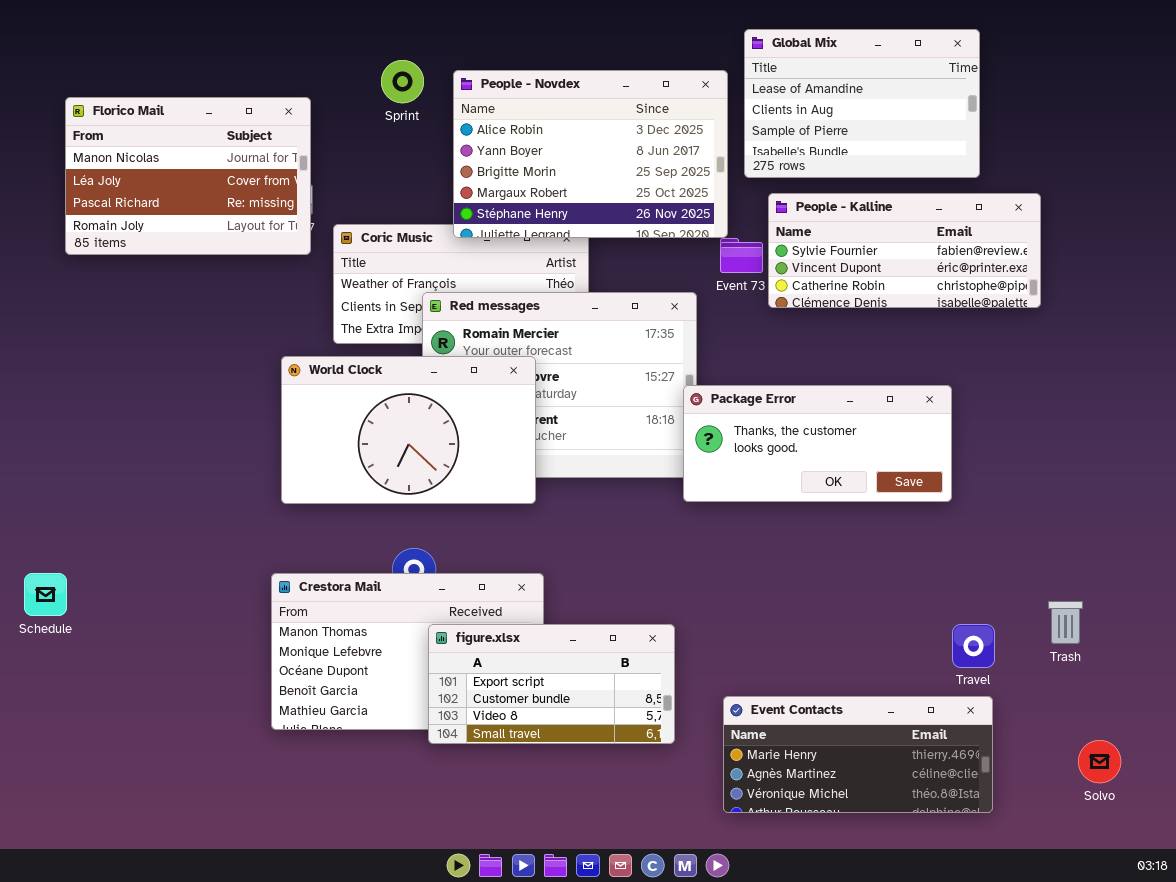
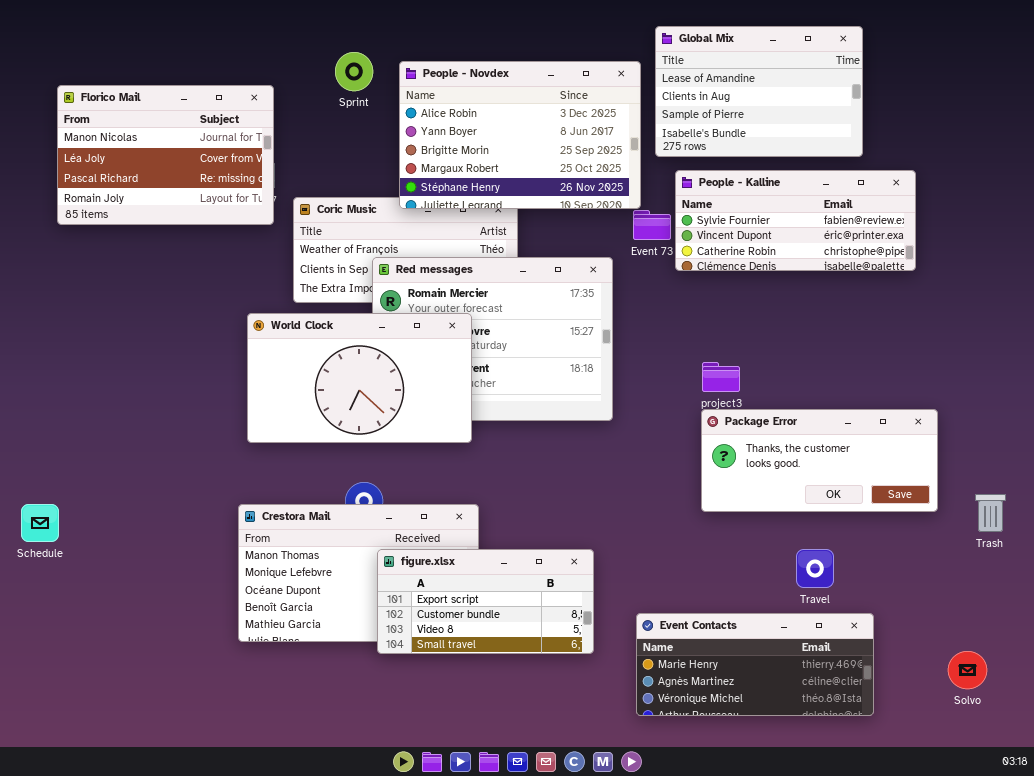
Package Error: [683,385,952,502] -> [701,409,938,512], moved
Trash: [1048,601,1083,644] -> [975,494,1006,532], moved
Travel: [952,624,995,668] -> [796,549,834,588], moved

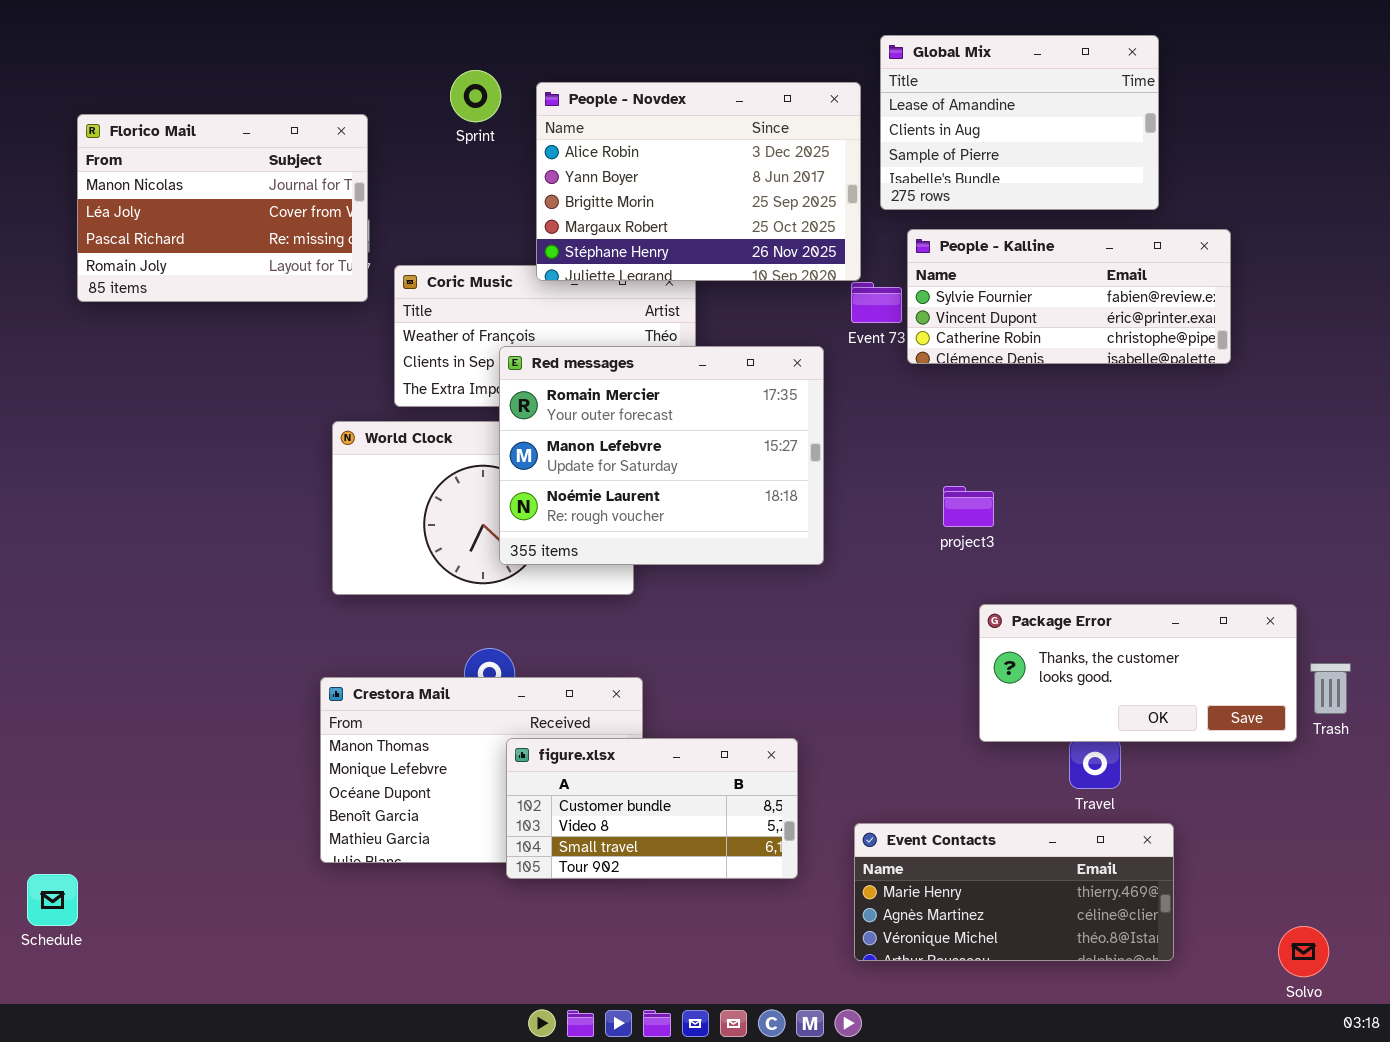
Red messages: [372,257,613,421] -> [499,346,824,565], raised
Package Error: [701,409,938,512] -> [979,604,1297,742], moved
Schedule: [21,504,59,542] -> [27,874,78,926], moved
figure.xlsx: [377,549,594,654] -> [506,738,798,879], scrolled down 1 row
Solvo: [948,651,987,689] -> [1278,926,1329,977], moved

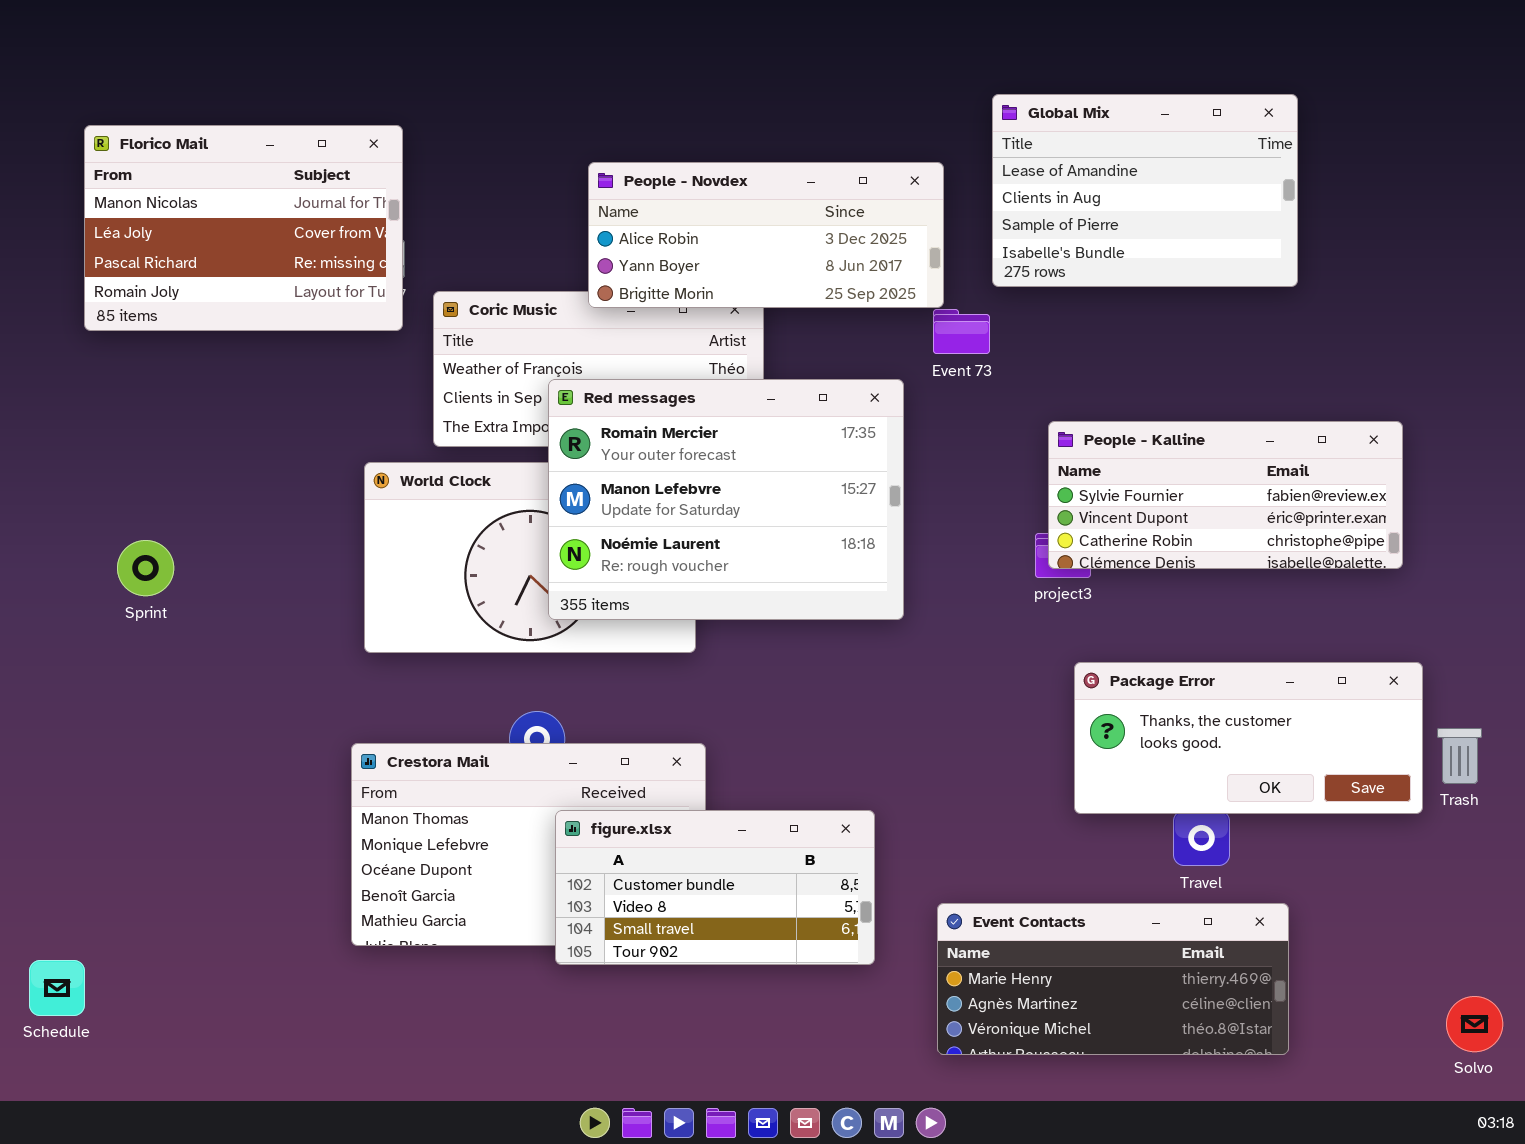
Global Mix: [880,35,1159,210] -> [992,94,1298,287], moved
Sprint: [450,70,501,122] -> [117,540,174,596], moved
People - Novdex: [536,82,861,281] -> [588,162,944,308], resized
People - Kalline: [907,229,1231,364] -> [1048,421,1403,569], moved
Solvo: [1278,926,1329,977] -> [1446,996,1503,1052], moved

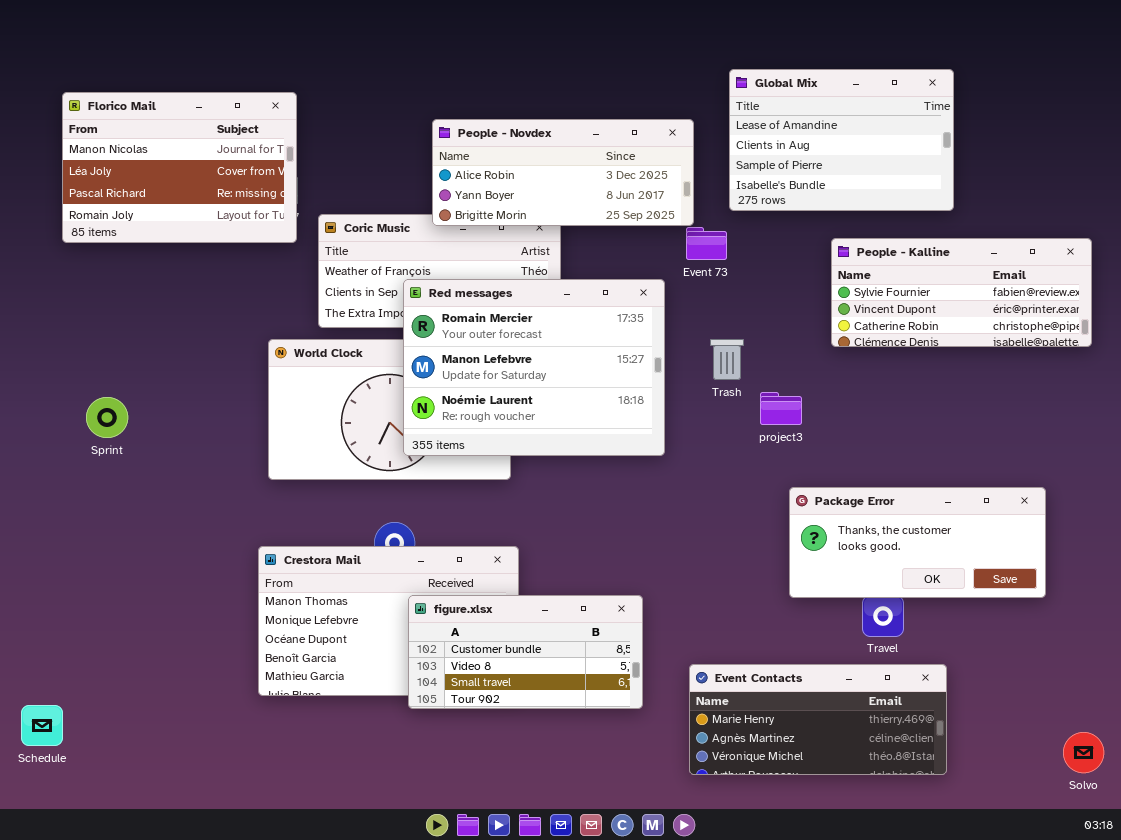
People - Kalline: [1048,421,1403,569] -> [831,238,1092,347], moved
Trash: [1437,728,1482,784] -> [710,339,744,380], moved

